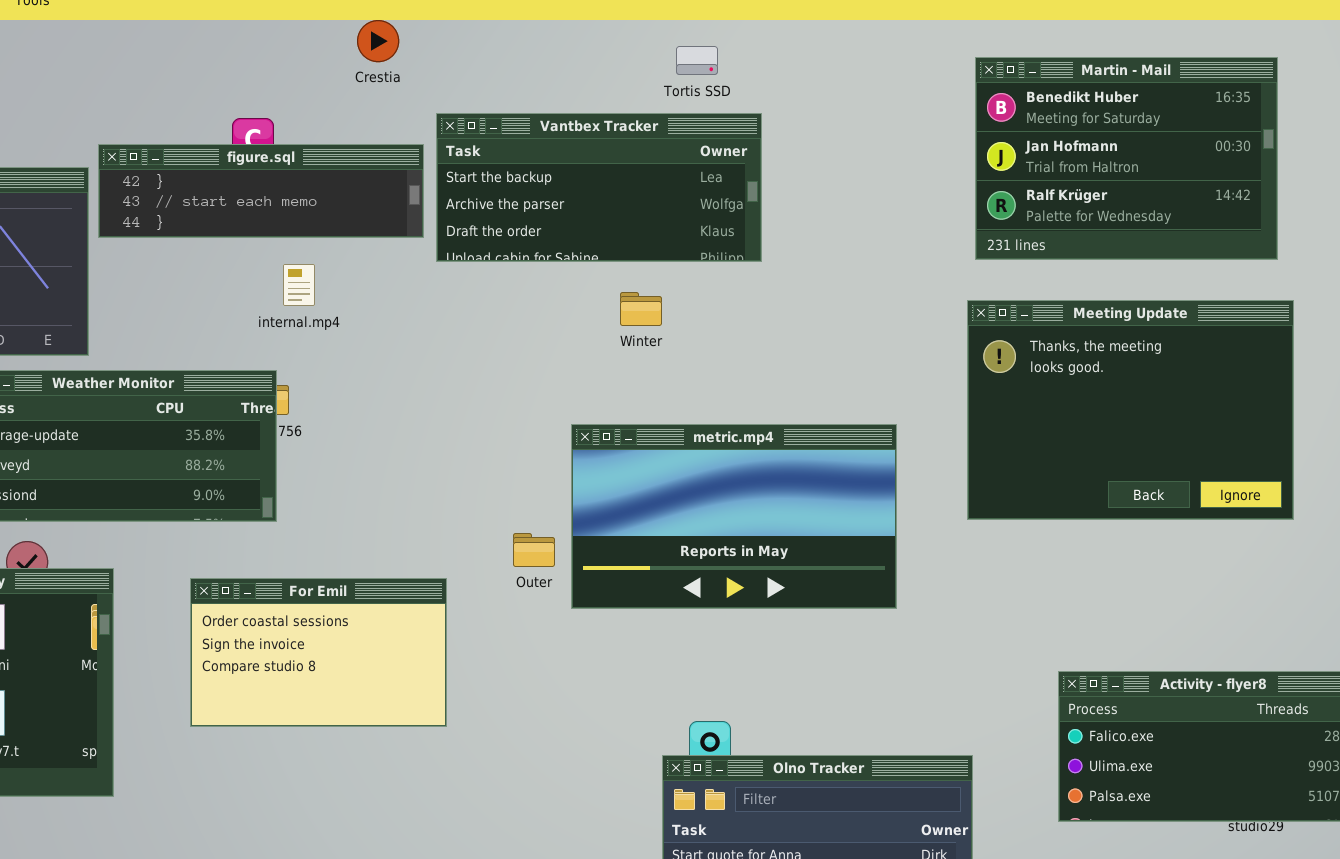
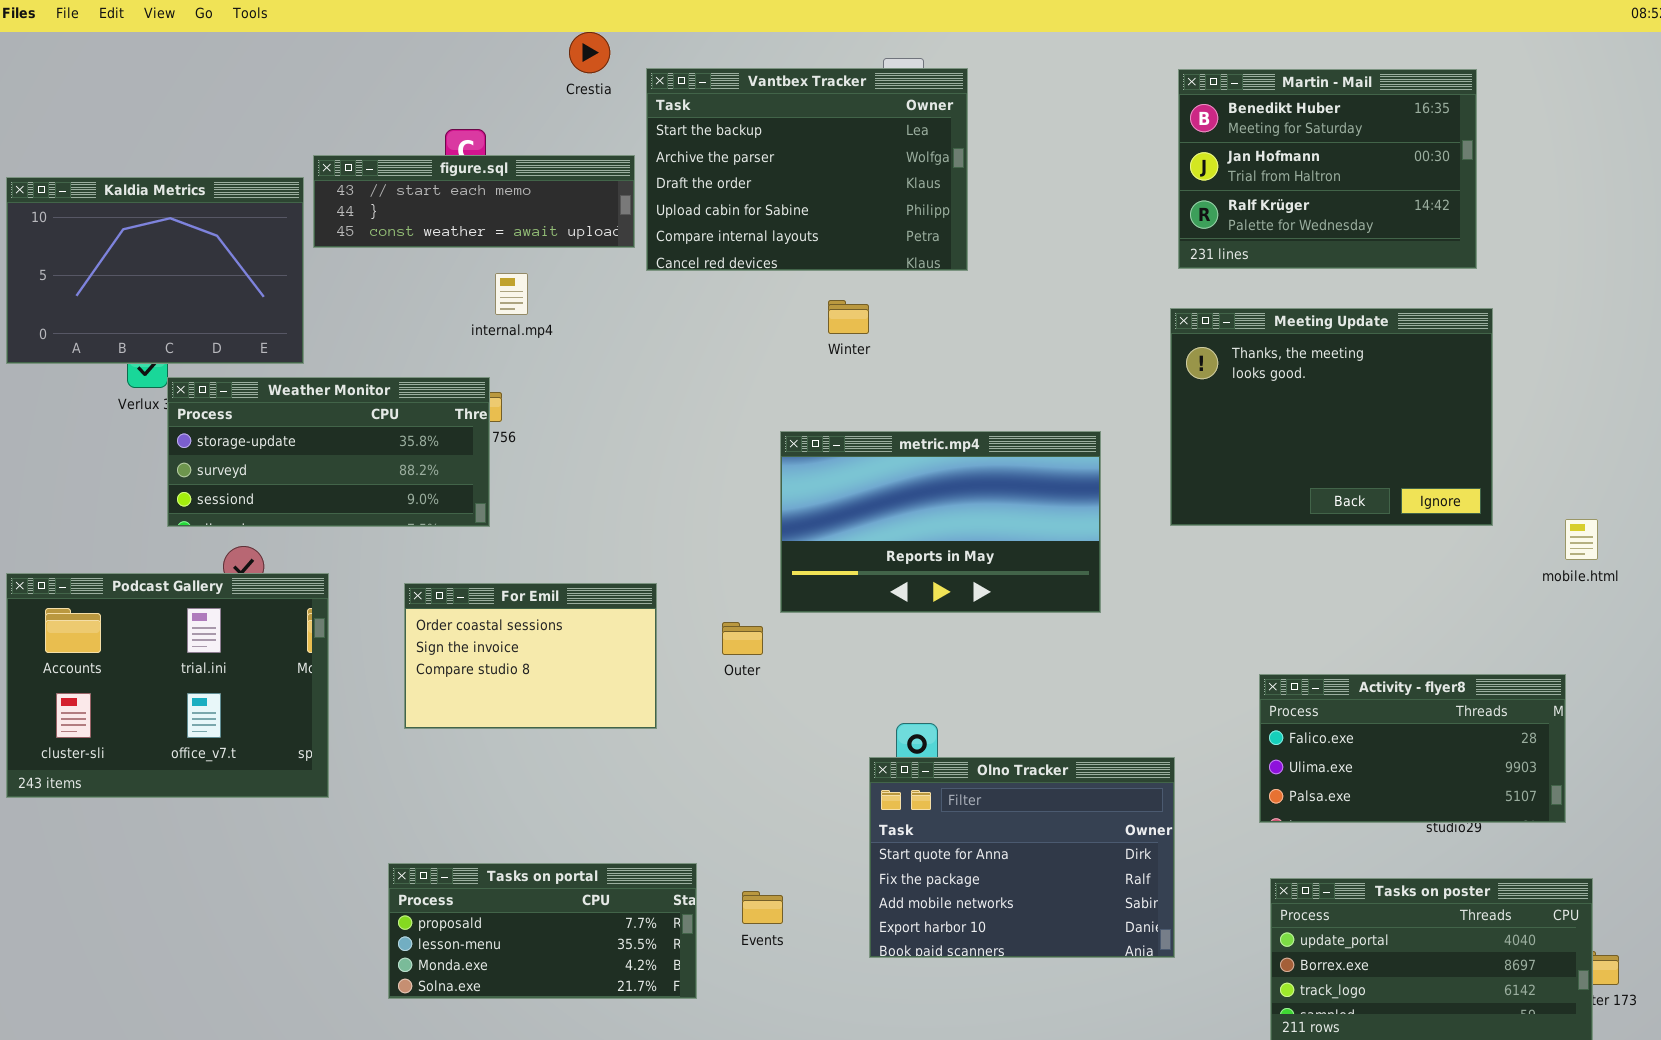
Vantbex Tracker: [436,113,762,262] -> [646,68,968,271], resized
figure.sql: [98,144,424,238] -> [313,155,635,248], scrolled down 1 row
Outer: [513,533,555,567] -> [722,622,763,655], moved

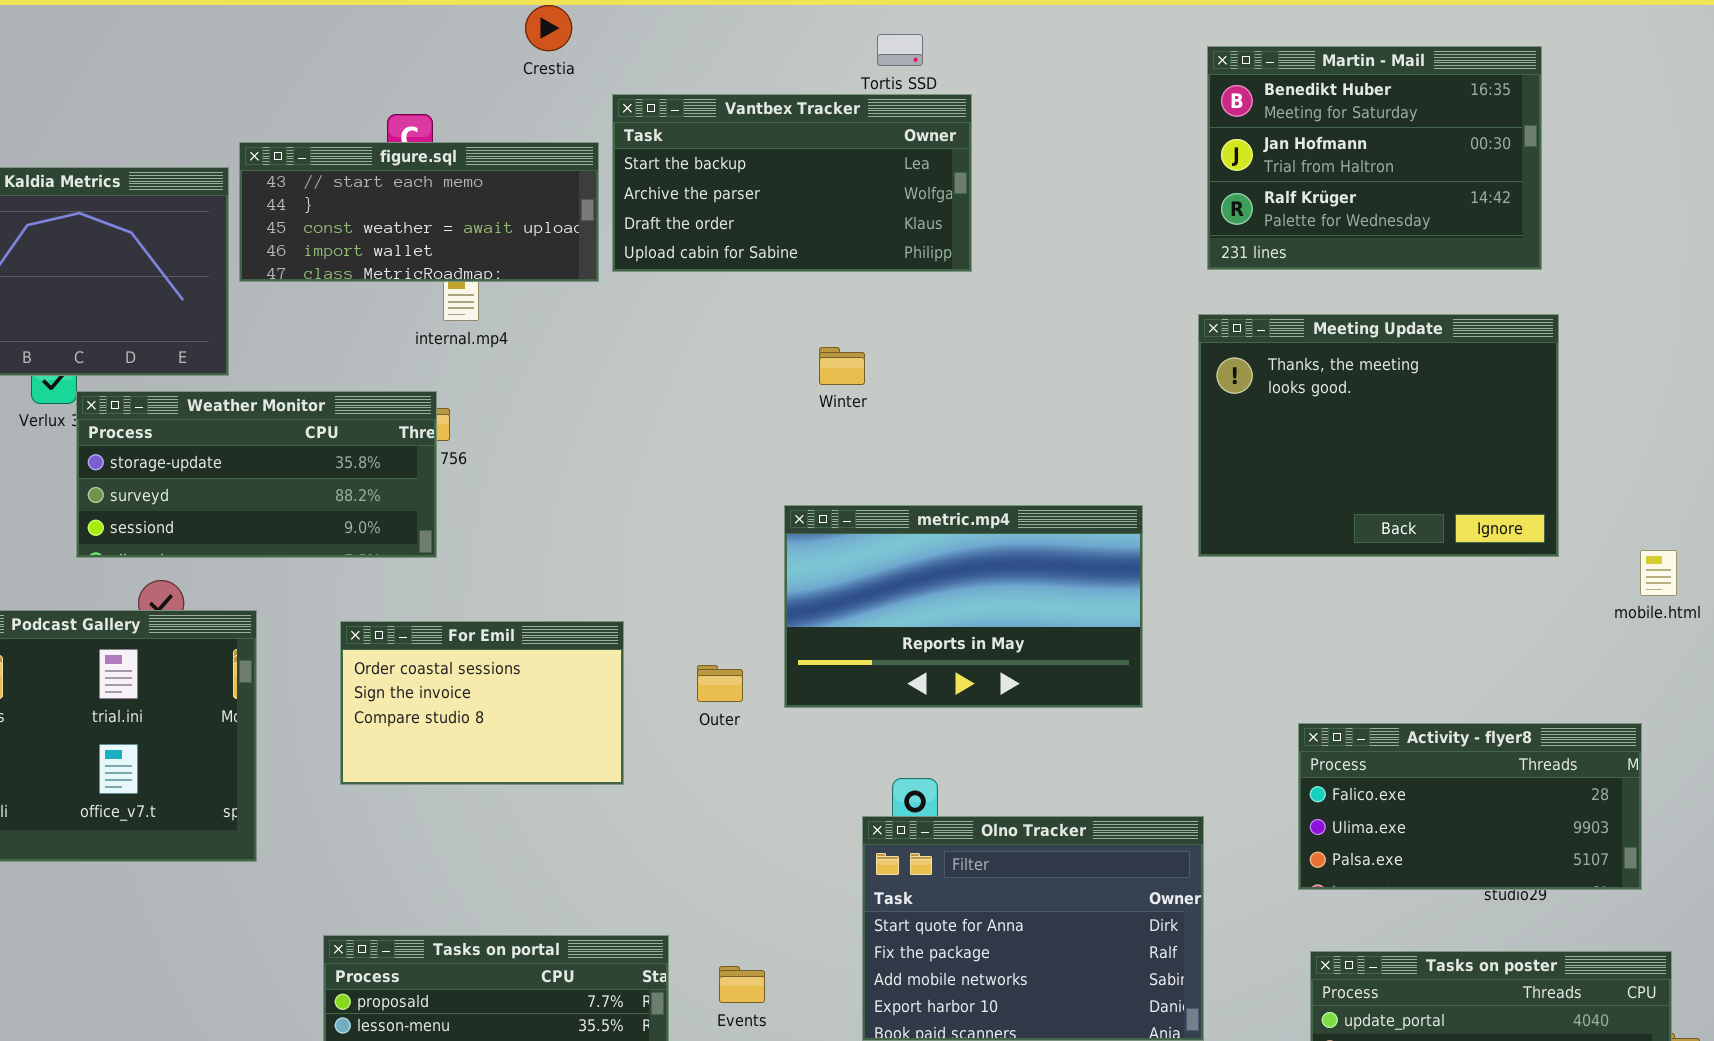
Vantbex Tracker: [646,68,968,271] -> [612,94,972,272], resized
figure.sql: [313,155,635,248] -> [239,142,599,282], resized
Winter: [828,300,869,334] -> [819,347,865,385], moved
metric.mp4: [780,431,1101,613] -> [784,505,1143,708], moved

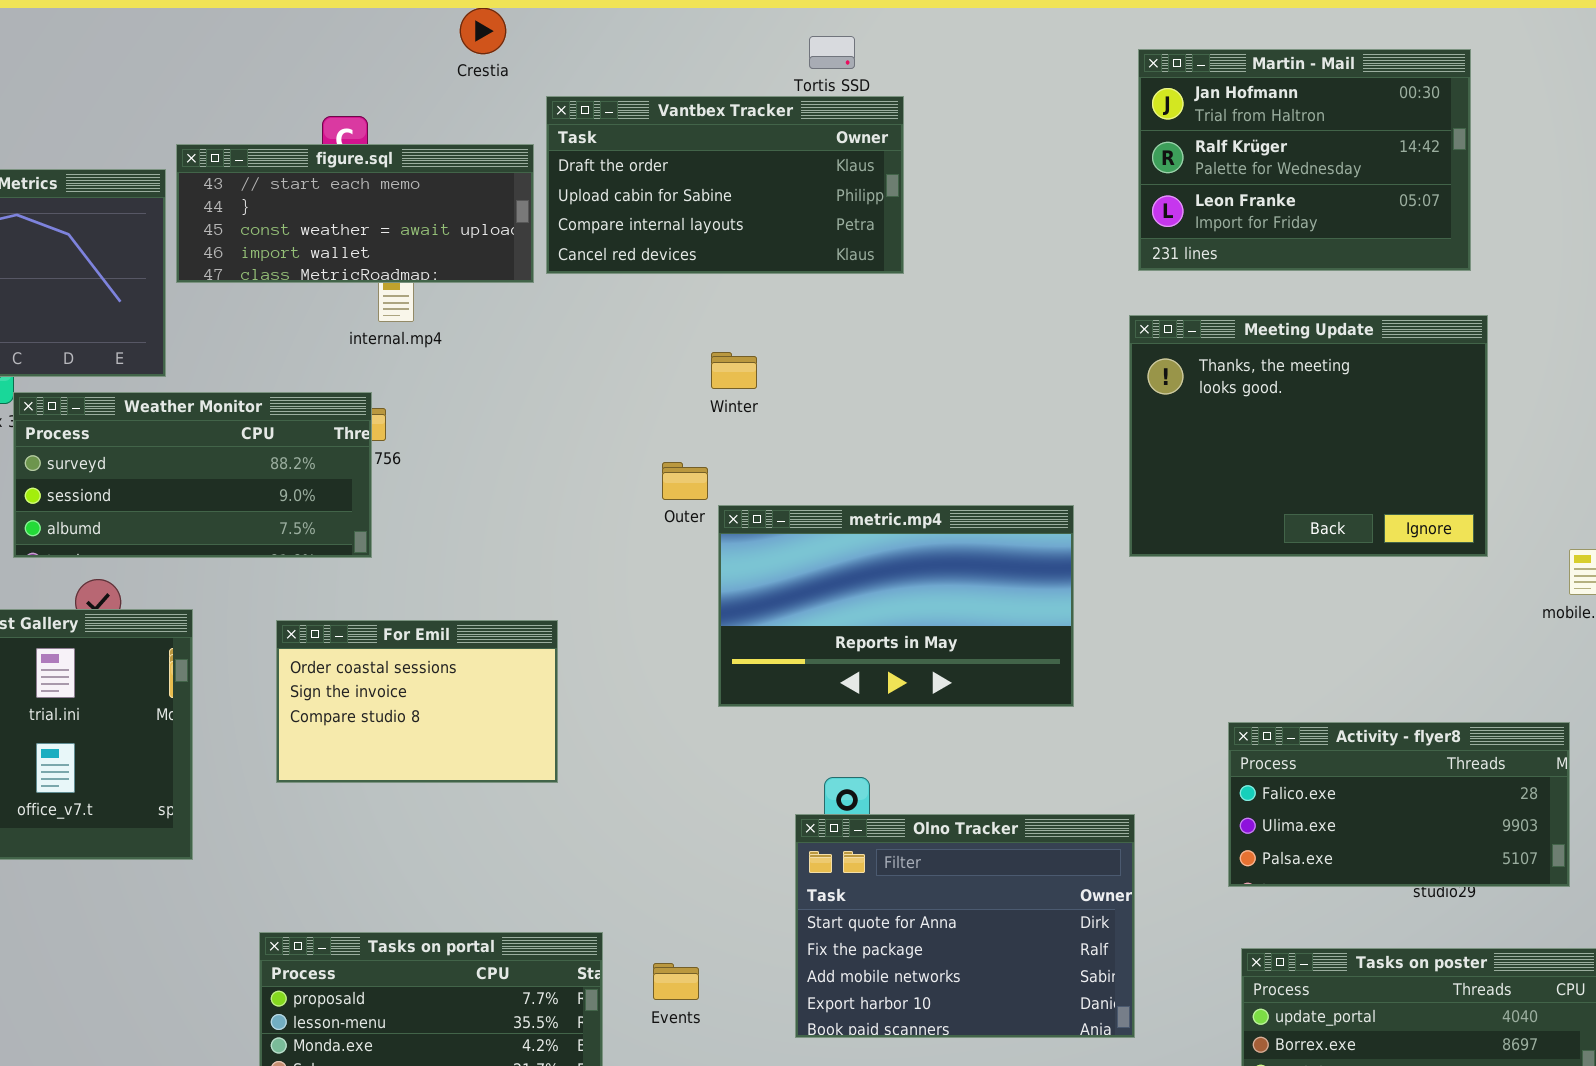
Martin - Mail: [1207,46,1542,270] -> [1138,49,1471,271], scrolled down 1 row
Vantbex Tracker: [612,94,972,272] -> [546,96,904,274], scrolled down 2 rows
Winter: [819,347,865,385] -> [711,352,757,389], moved
Weather Monitor: [76,391,437,558] -> [13,392,372,558], scrolled down 1 row
Outer: [697,665,743,702] -> [662,462,708,500], moved

